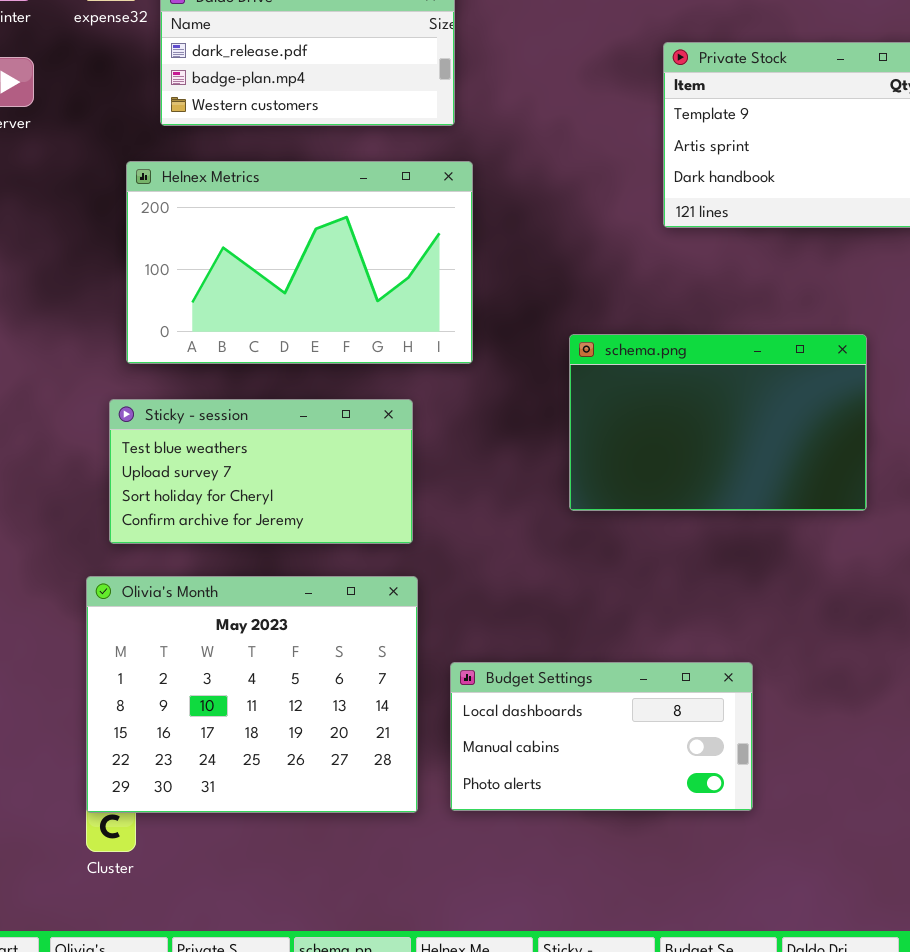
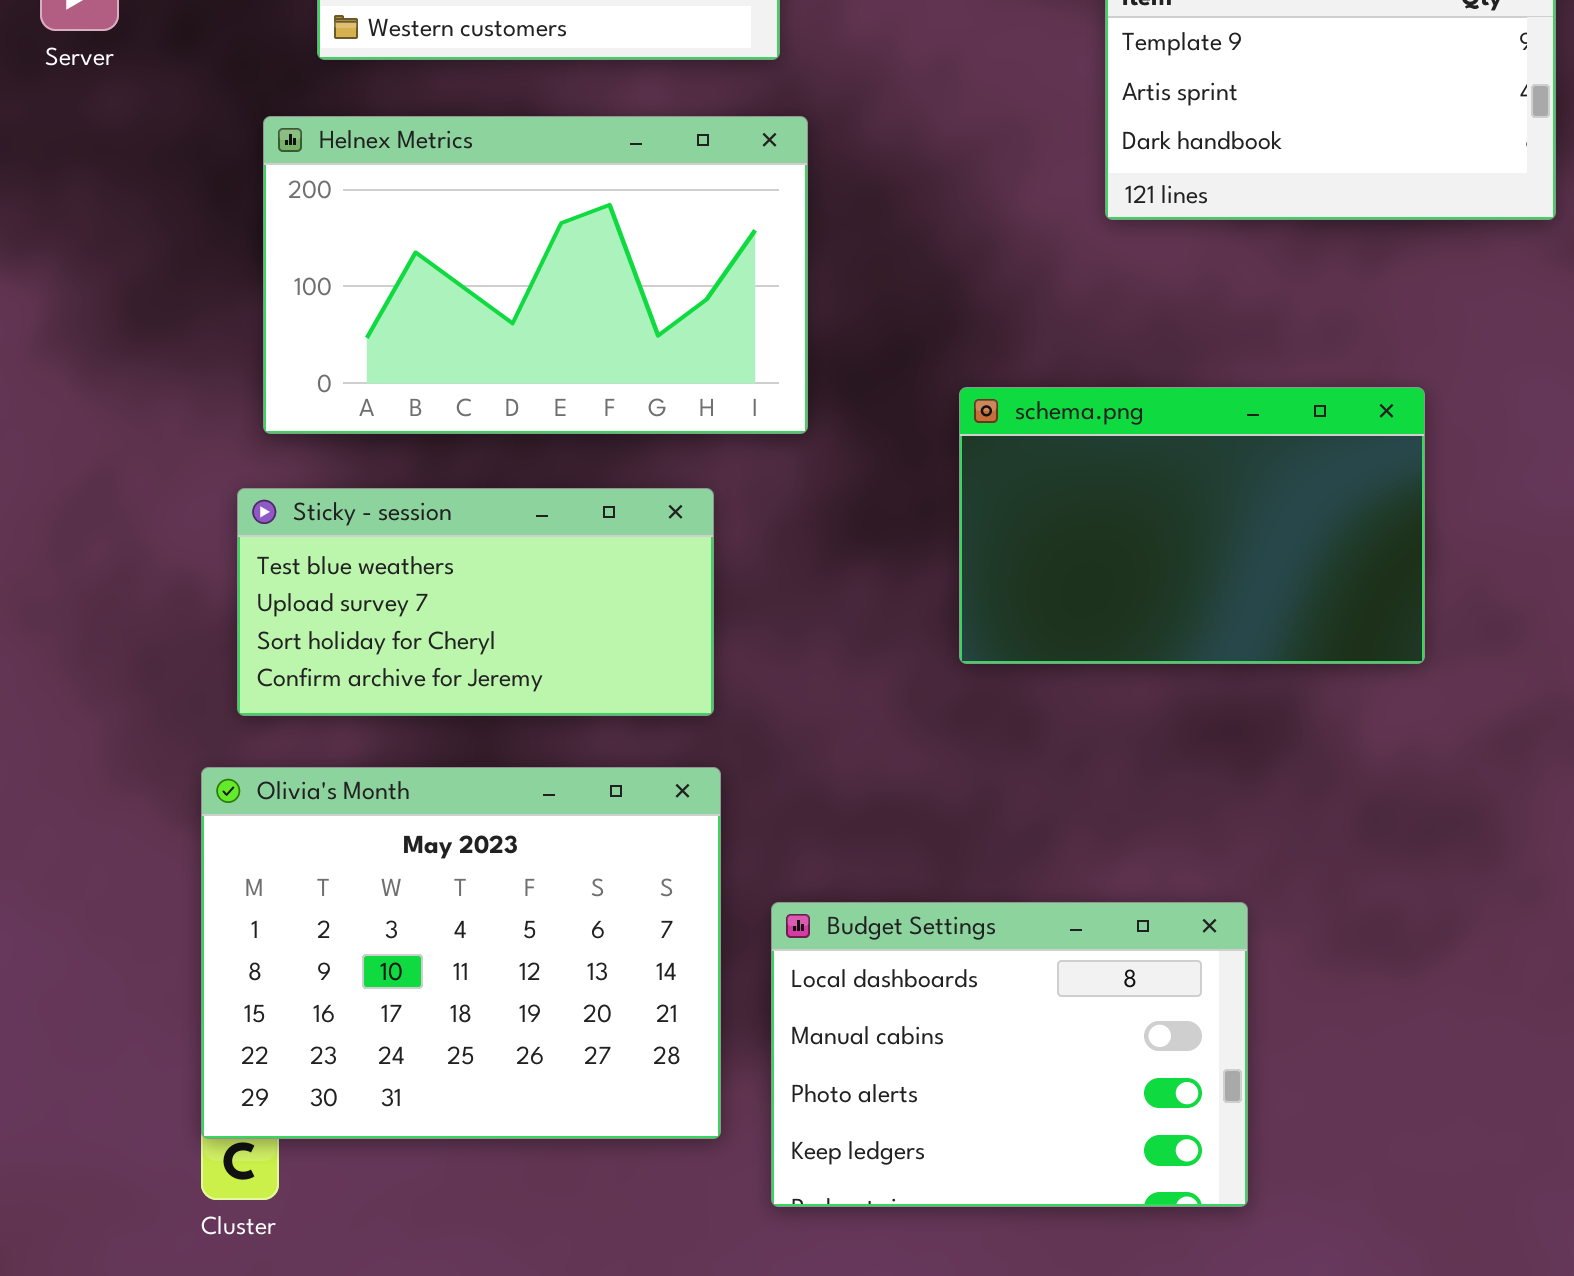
Budget Settings: [450,662,753,811] -> [771,902,1248,1207], resized

